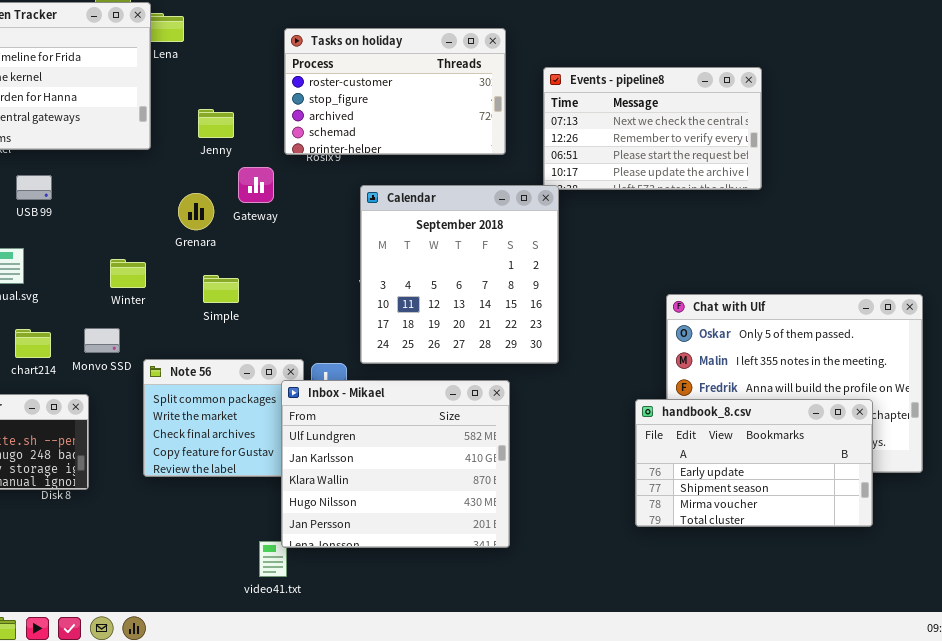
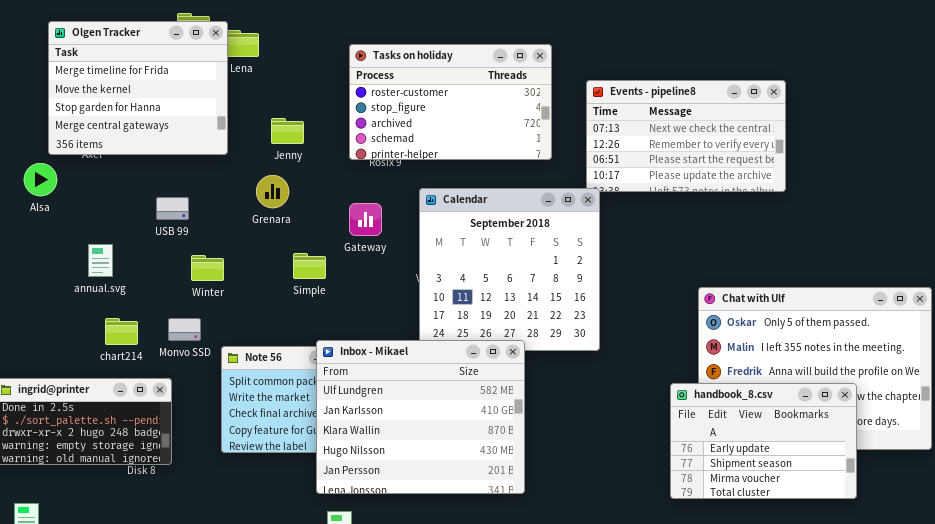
Gateway: [238,167,274,203] -> [349,203,382,236], moved
USB 99: [16,175,52,200] -> [156,197,189,220], moved
Grenara: [178,193,214,230] -> [256,175,289,208], moved
Simple: [203,275,239,303] -> [293,253,326,279], moved
Inbox - Mikael: [281,380,510,548] -> [316,340,525,494], moved
handbook_8.csv: [635,399,873,527] -> [670,383,857,499], resized

